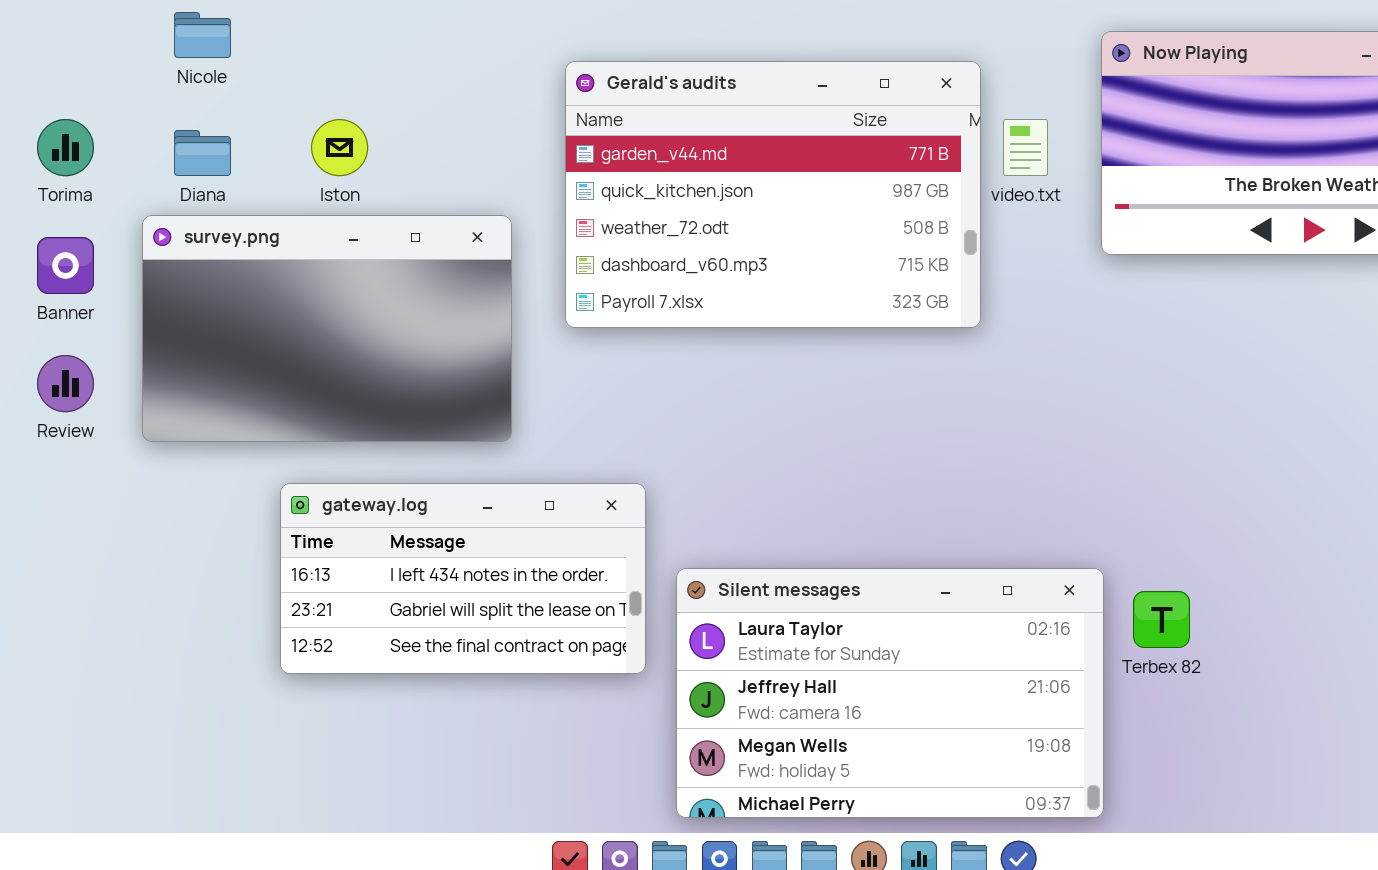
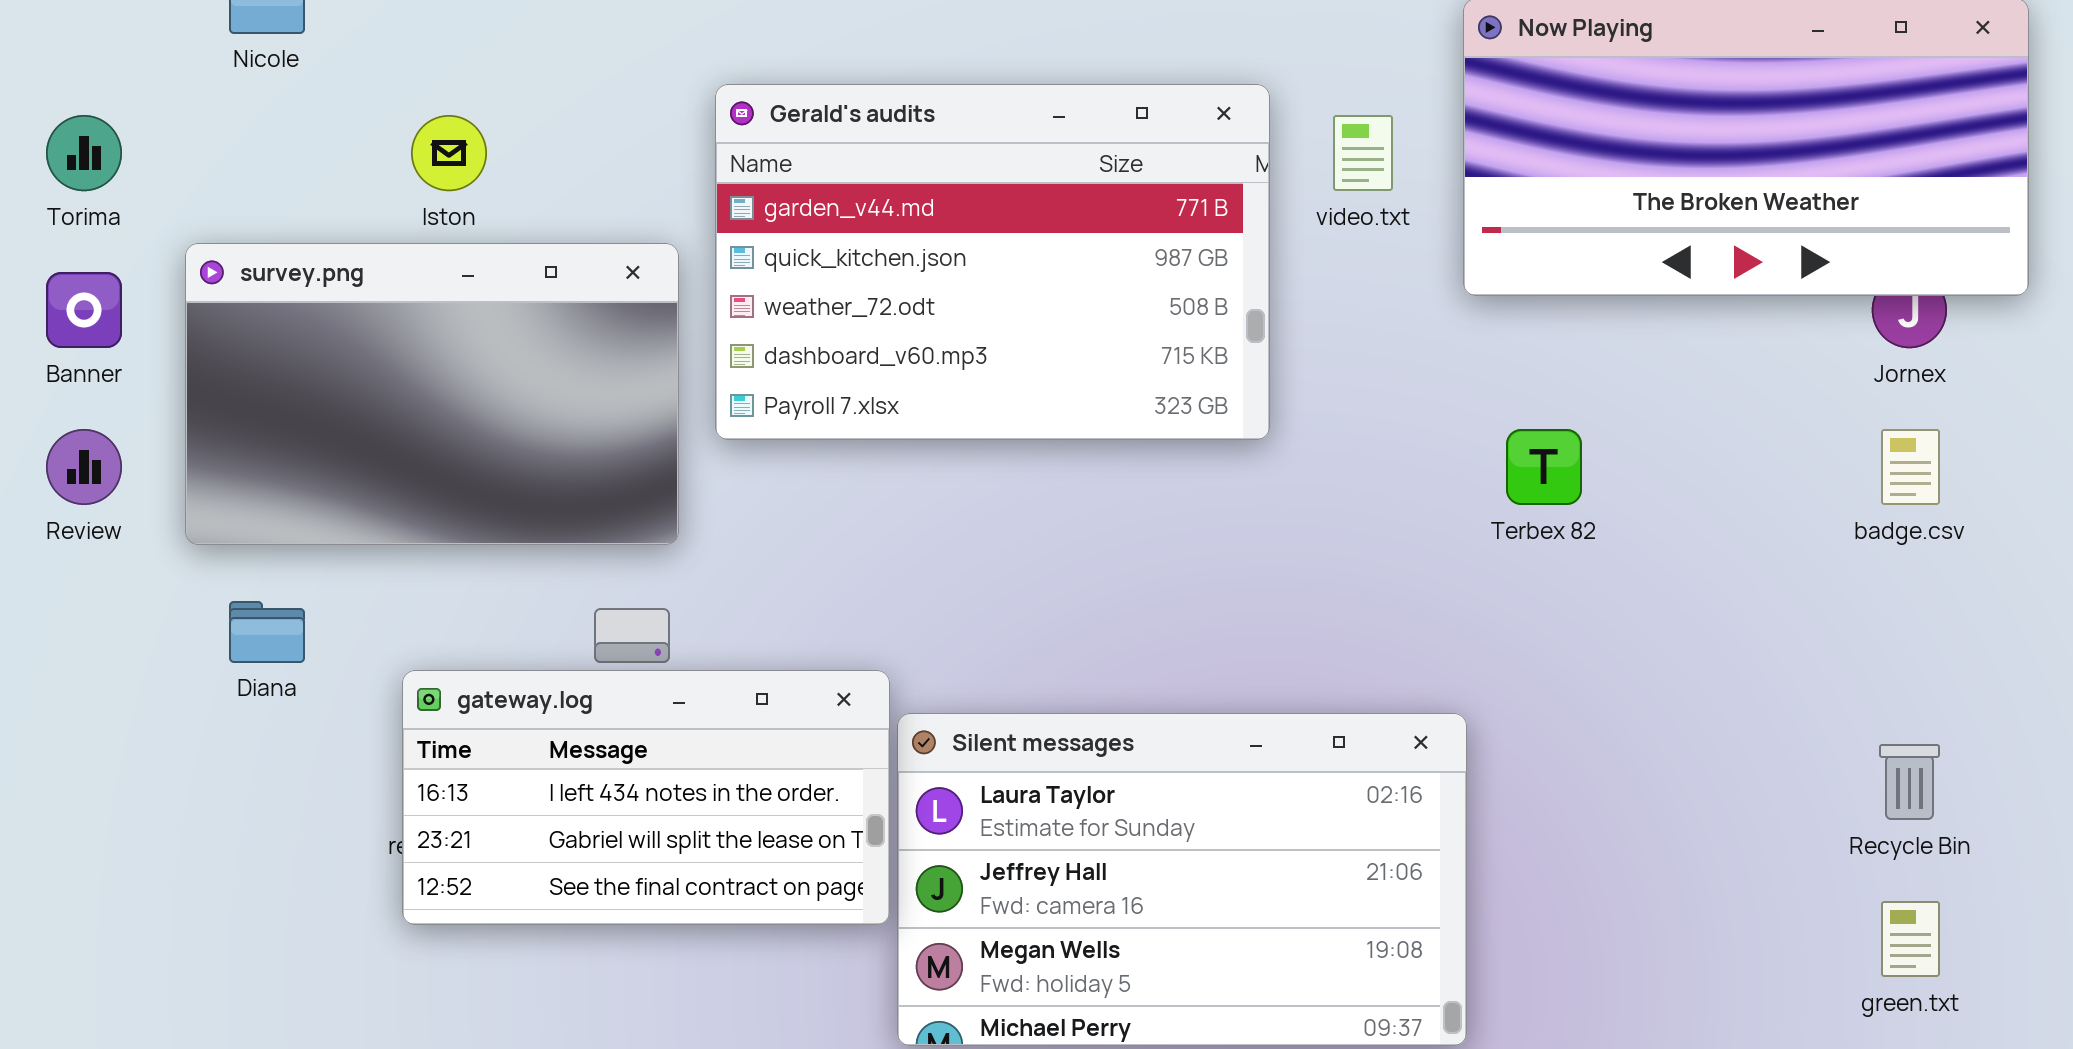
Gerald's audits: [565,61,981,328] -> [715,84,1270,440], moved
Diana: [174,130,231,176] -> [229,601,305,663], moved
gateway.log: [280,483,646,674] -> [402,670,890,925], moved
Terbex 82: [1133,591,1190,648] -> [1506,429,1582,505], moved

